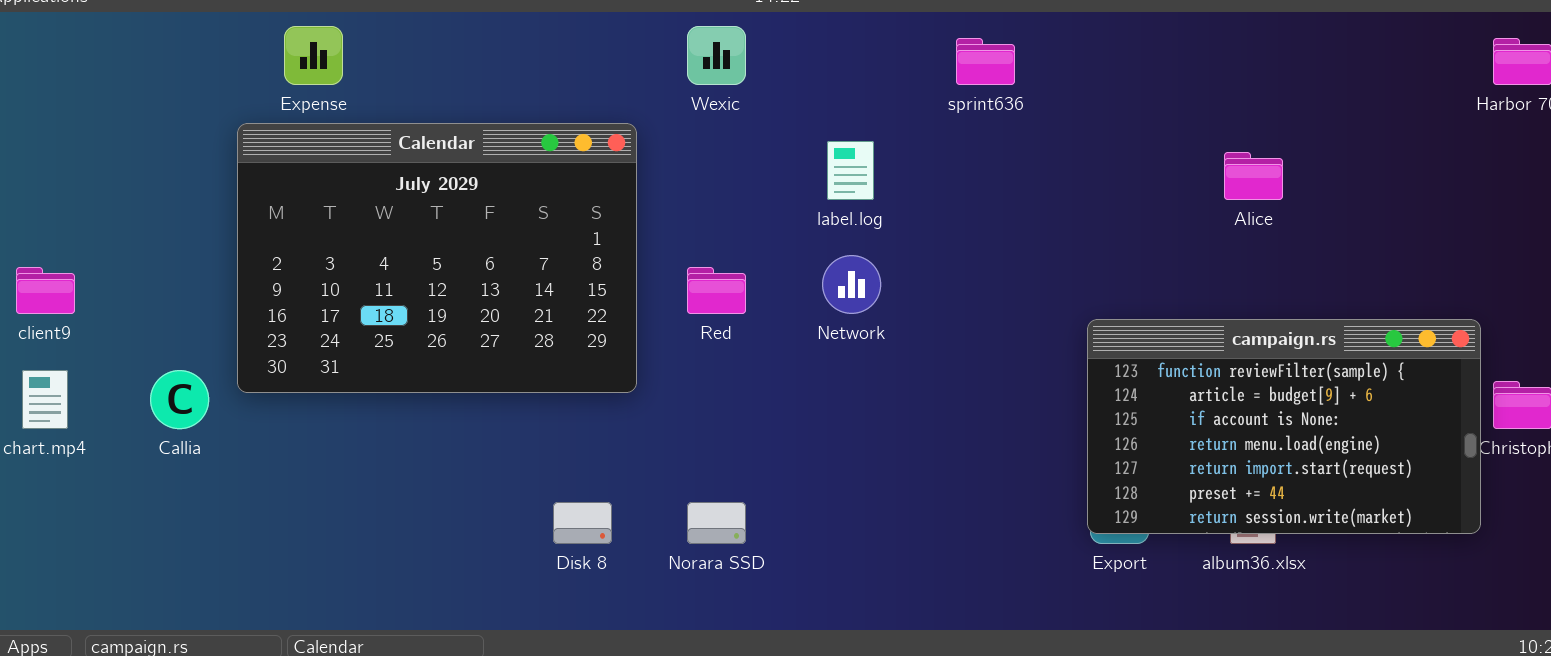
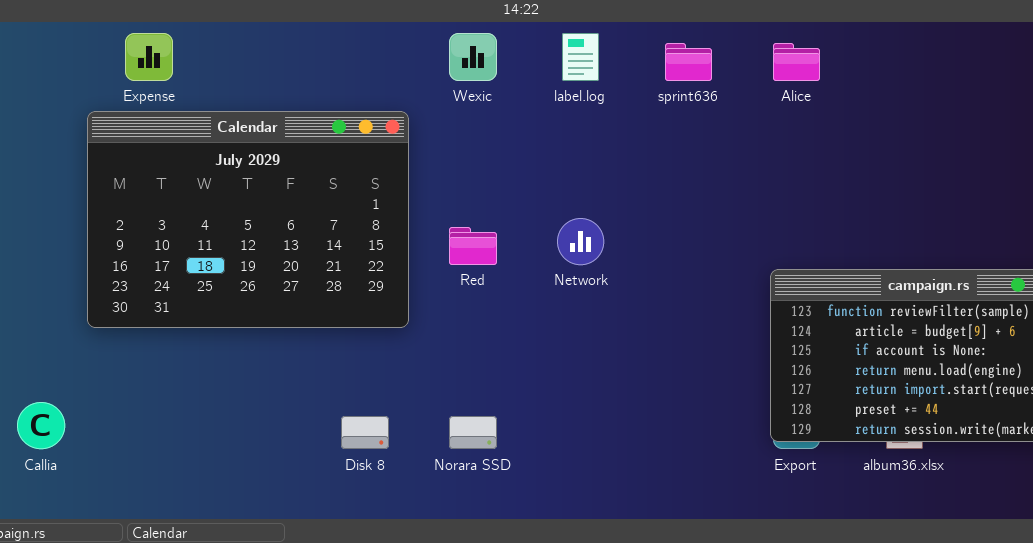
label.log: [827,141,874,200] -> [562,33,599,81], moved
Alice: [1224,152,1283,200] -> [773,43,820,81], moved
Callia: [150,370,209,429] -> [17,402,65,449], moved

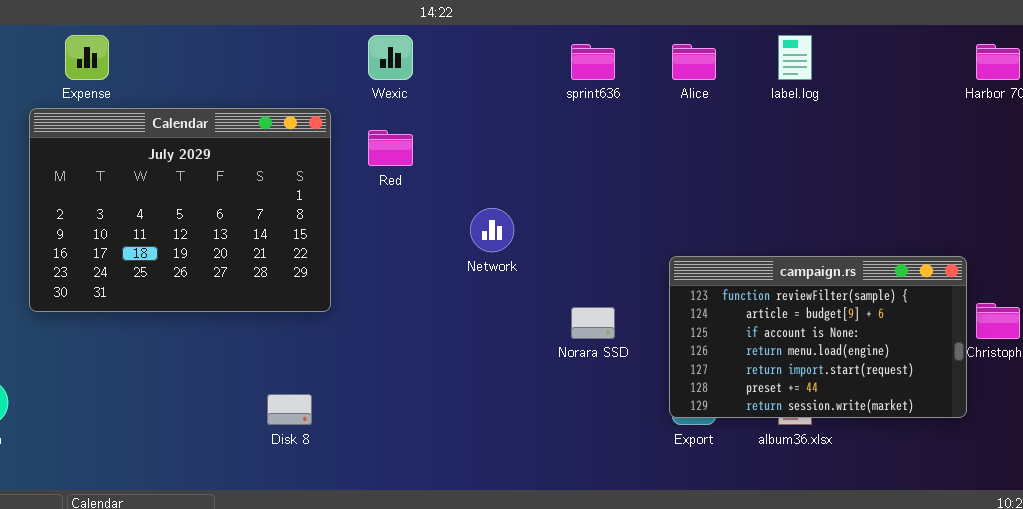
label.log: [562,33,599,81] -> [778,35,812,80], moved
Red: [449,227,497,265] -> [368,130,413,166], moved
Norara SSD: [449,416,497,449] -> [571,307,615,339], moved

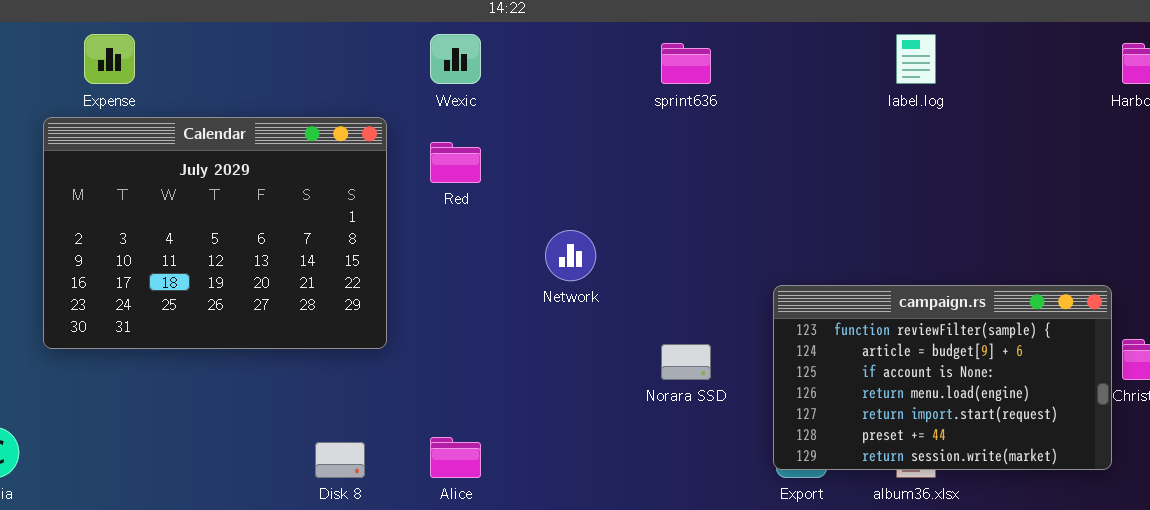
Alice: [672,44,716,80] -> [430,437,481,478], moved

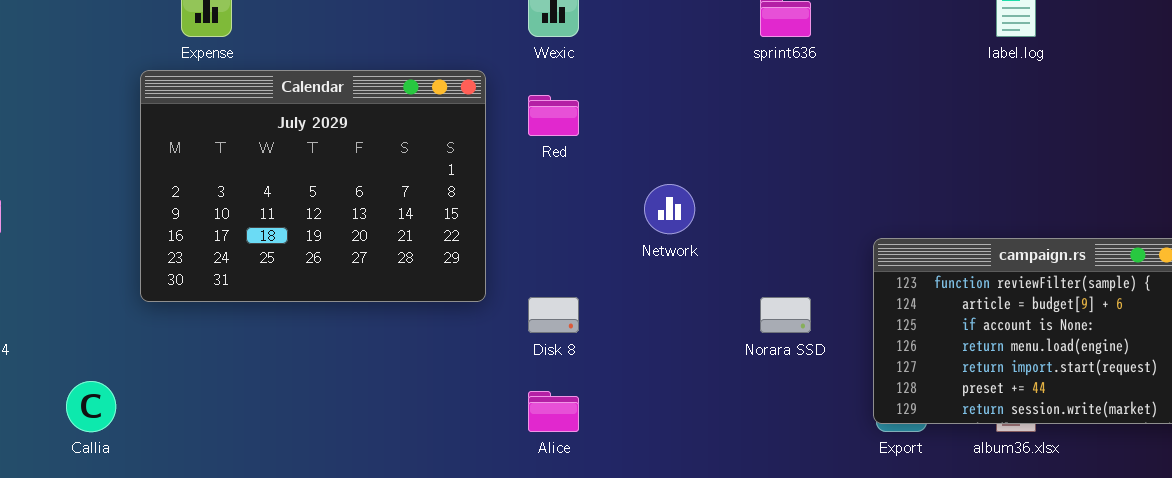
Disk 8: [315,442,365,478] -> [528,297,579,333], moved

